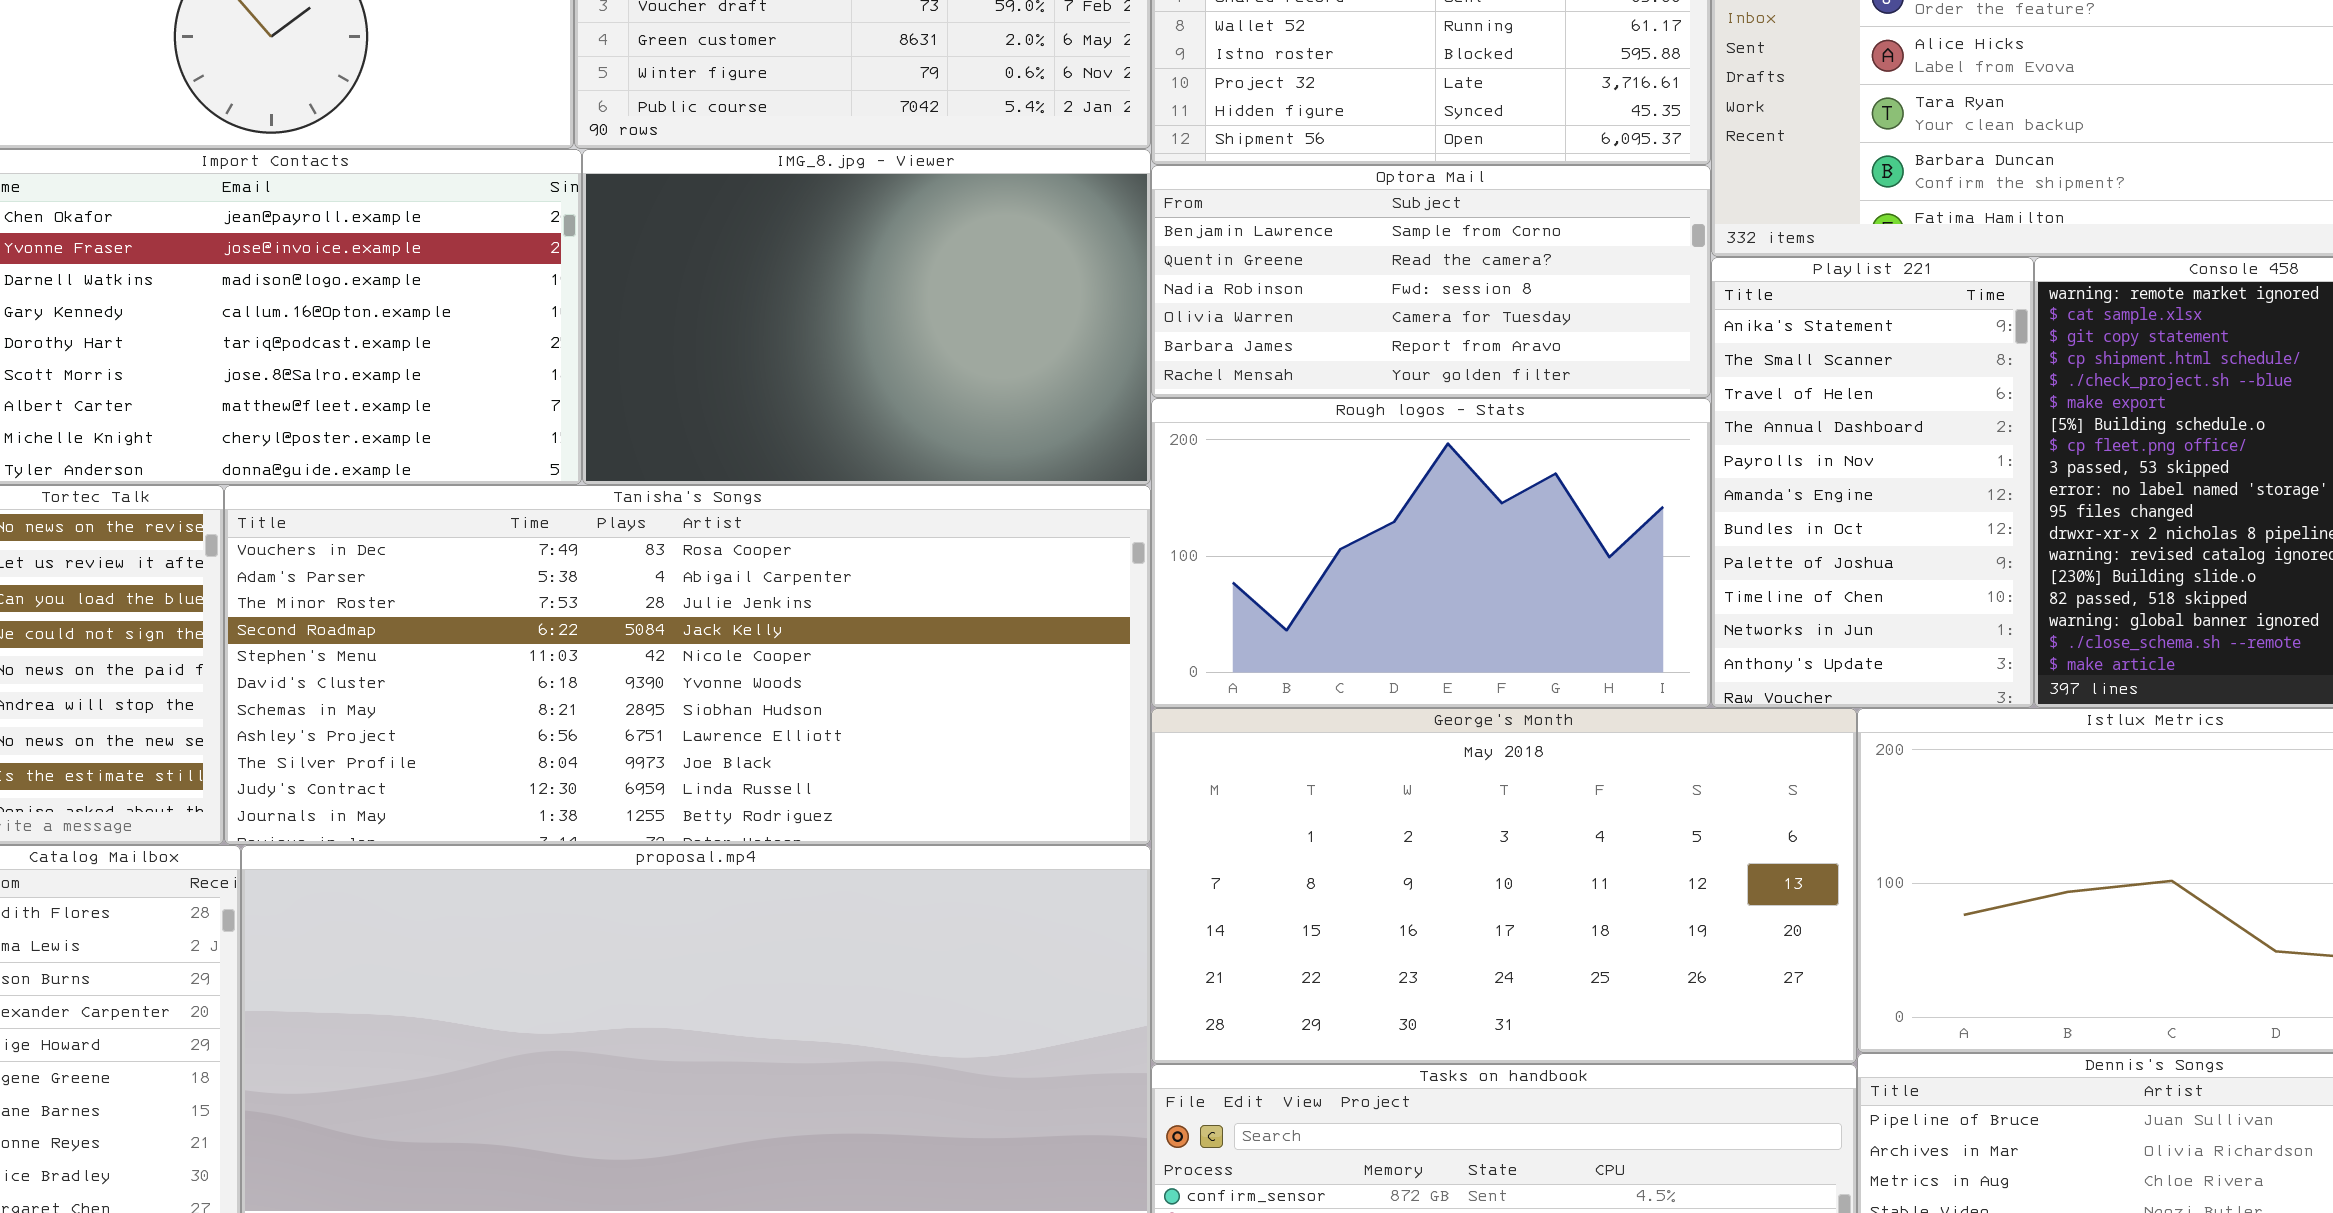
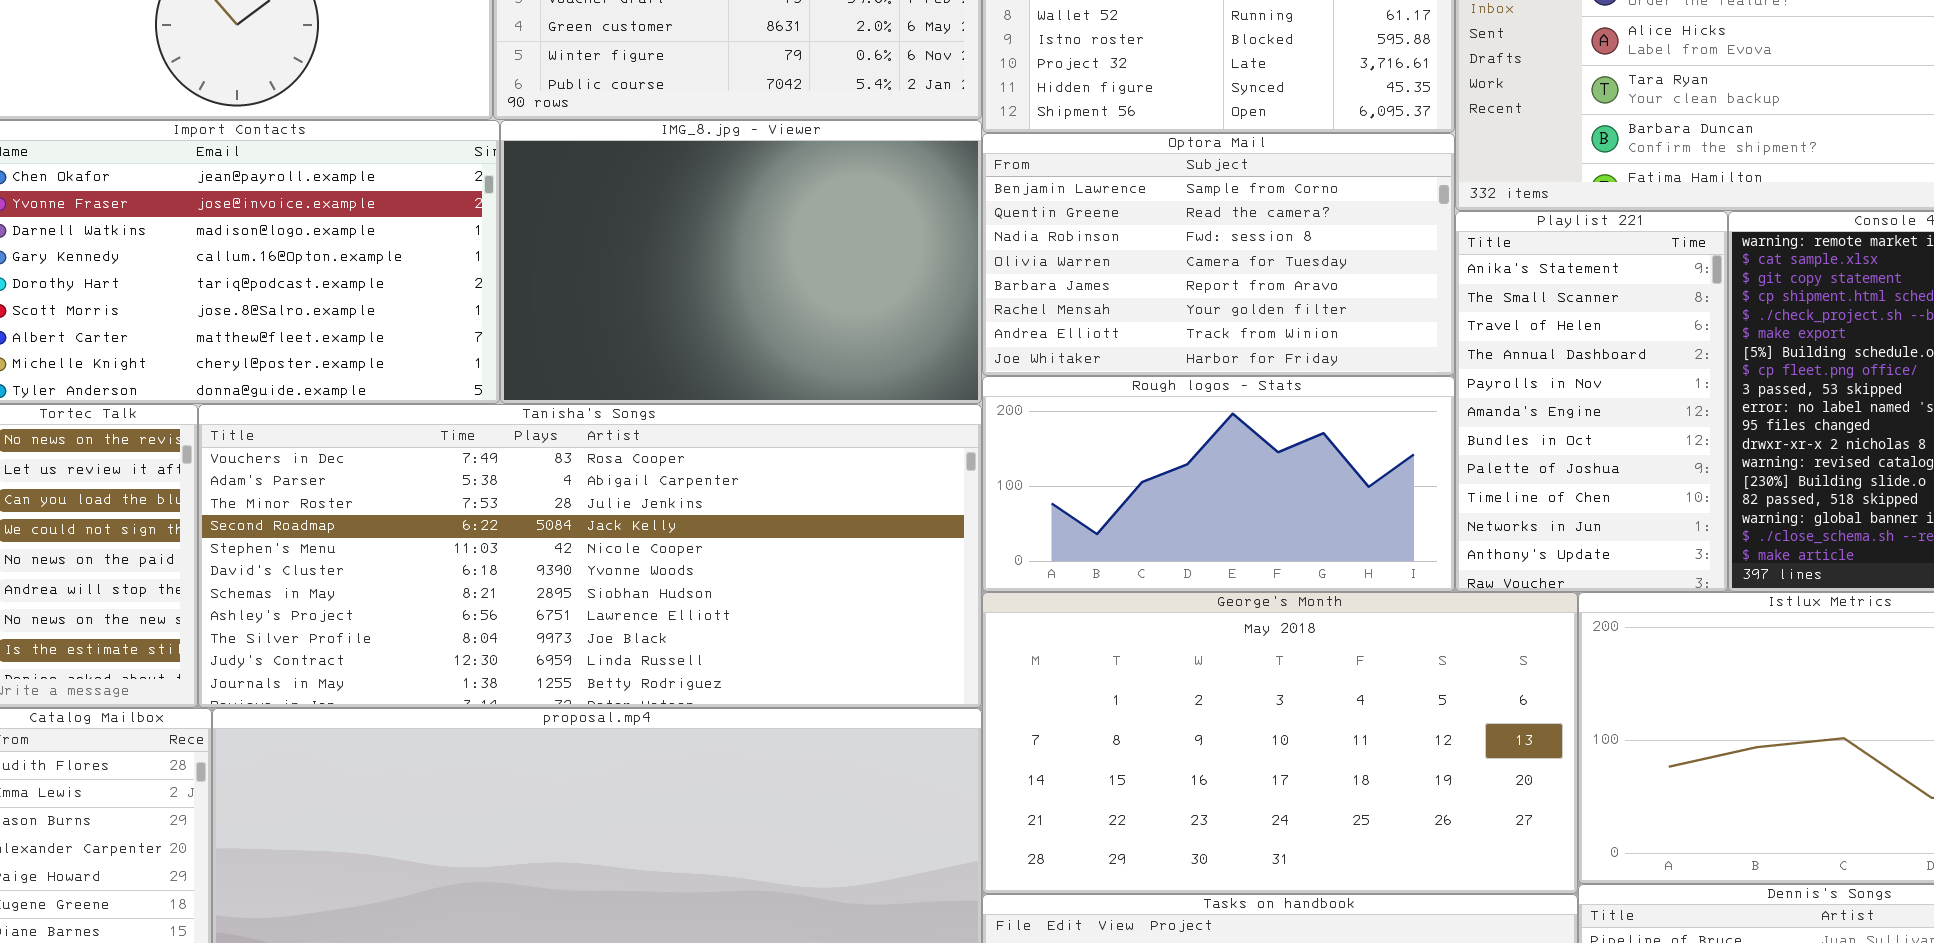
Optora Mail: [1151,165,1711,398] -> [982,133,1455,376], resized
Rough logos - Stats: [1151,398,1711,708] -> [982,376,1455,592], resized

